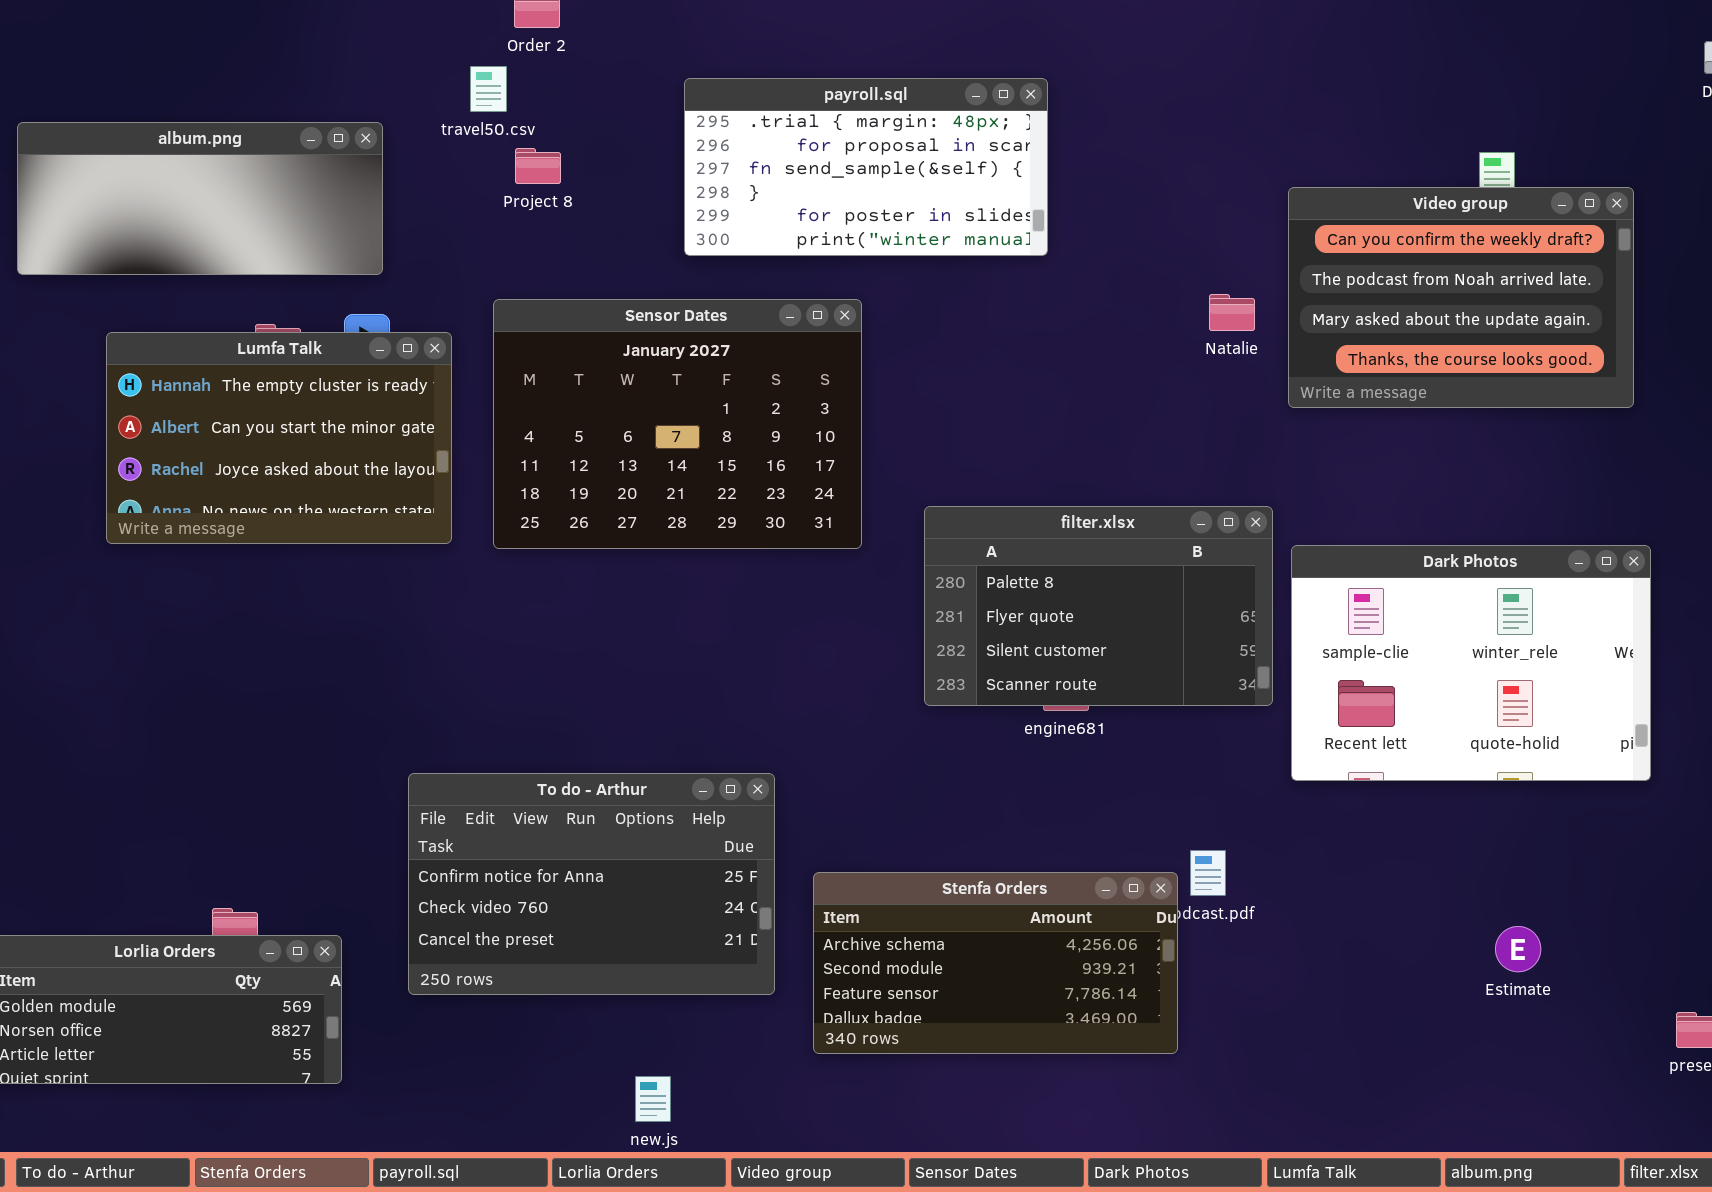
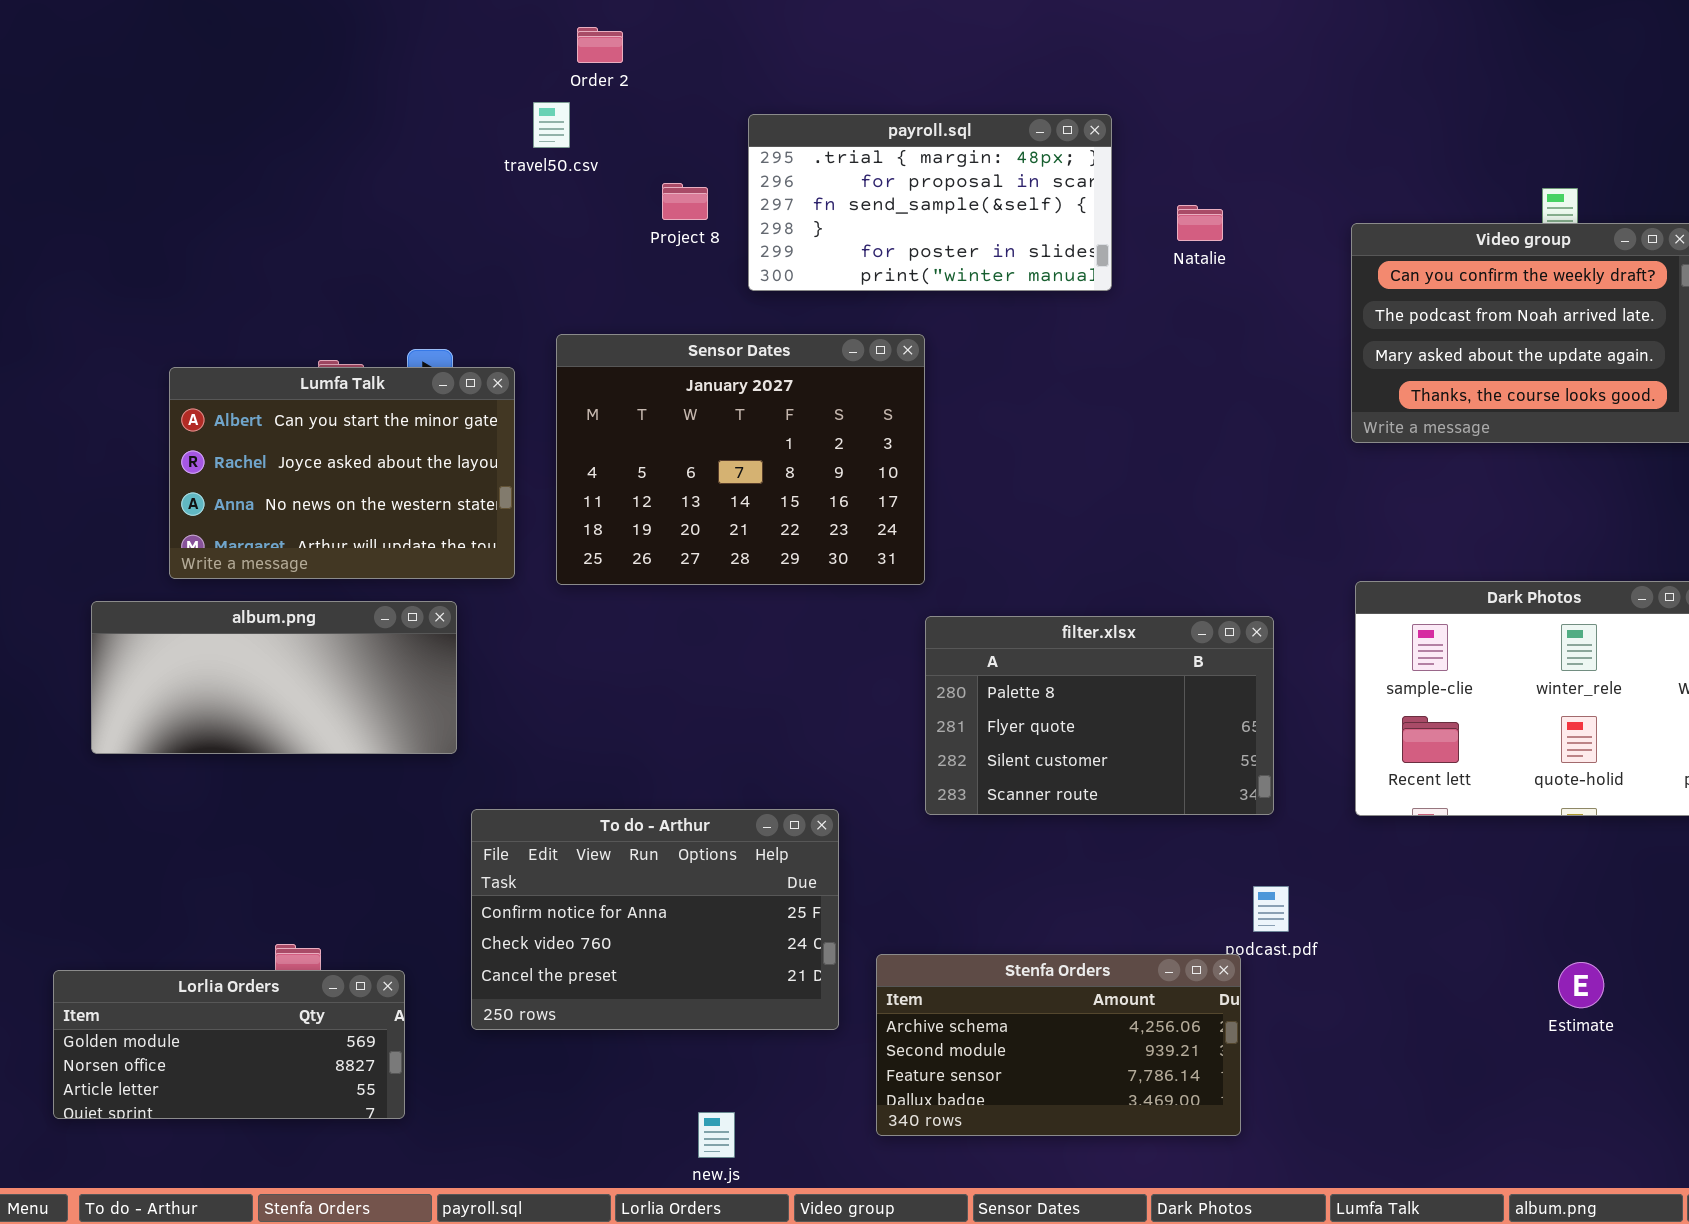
album.png: [17,122,383,275] -> [91,601,457,754], moved
Project 8: [515,148,561,184] -> [662,183,708,220], moved
Natalie: [1209,294,1255,331] -> [1177,205,1223,241], moved
Lumfa Talk: [106,332,452,544] -> [169,367,515,579], scrolled down 1 row
filter.xlsx: [924,506,1273,706] -> [925,616,1274,815], moved
Stenfa Orders: [813,872,1178,1054] -> [876,954,1241,1136], moved

